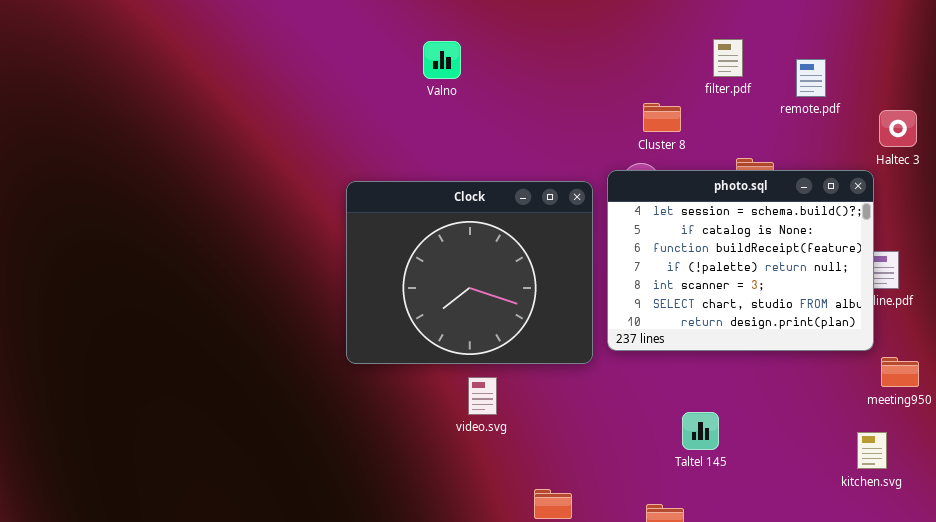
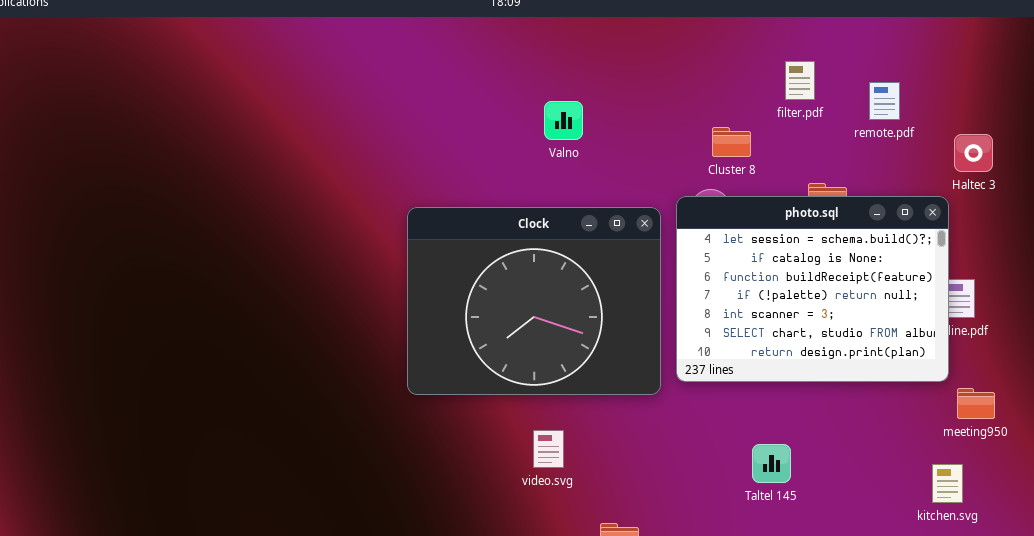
Valno: [423,41,461,79] -> [544,101,583,140], moved
video.svg: [468,377,497,415] -> [533,430,564,468], moved

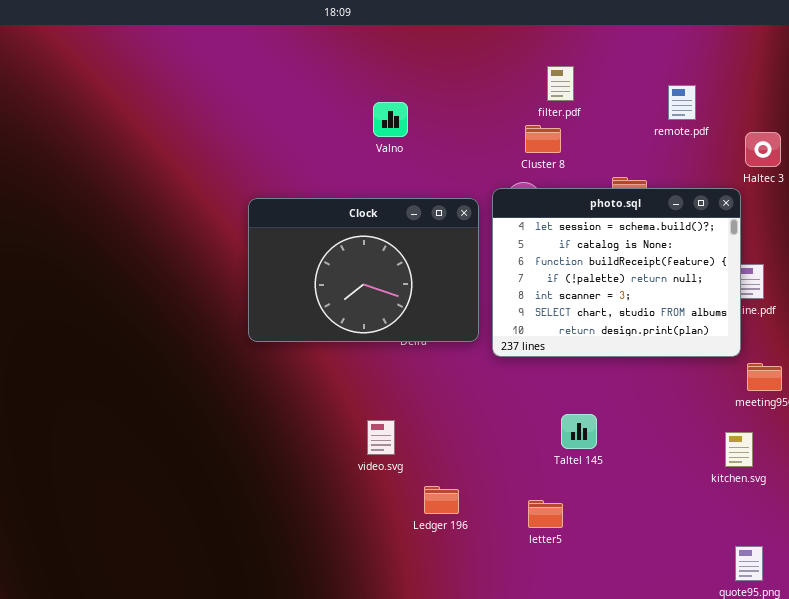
filter.pdf: [785,61,815,100] -> [547,66,574,101], moved
Clock: [407,207,661,395] -> [248,198,479,342], resized
video.svg: [533,430,564,468] -> [367,420,395,455], moved

